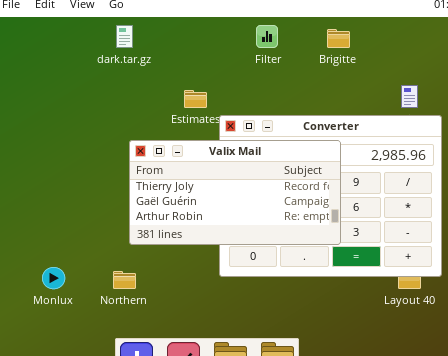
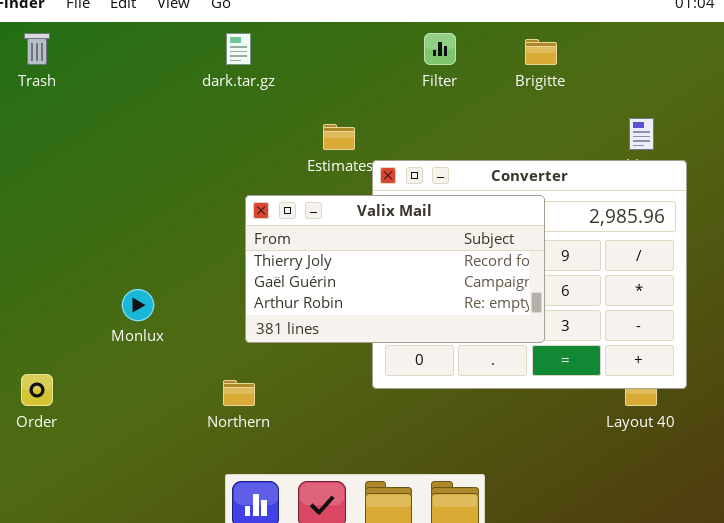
Monlux: [42,267,65,289] -> [122,289,154,321], moved

